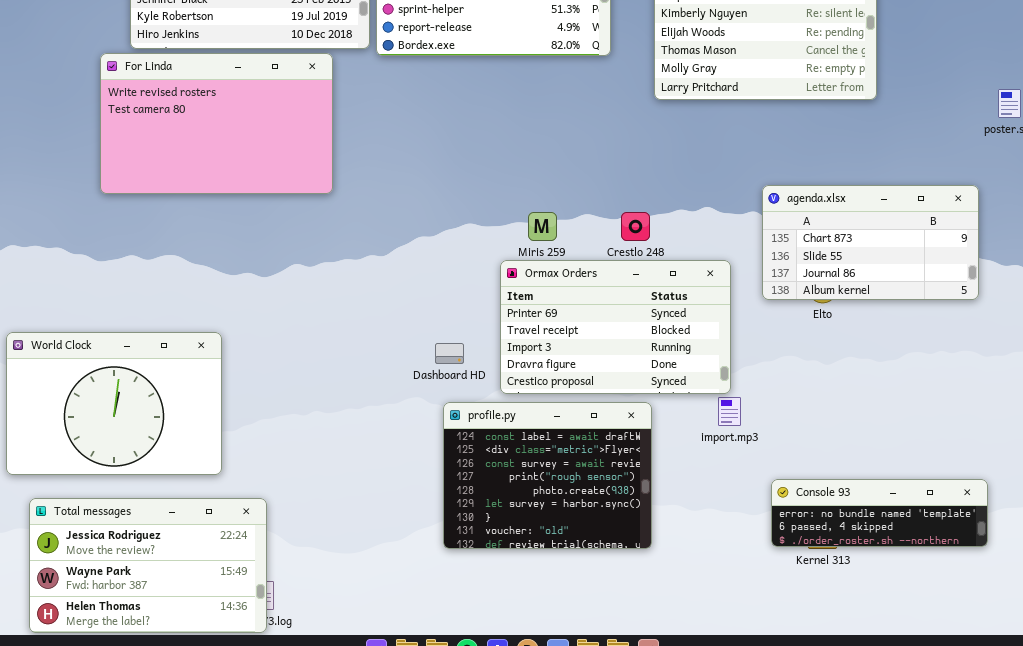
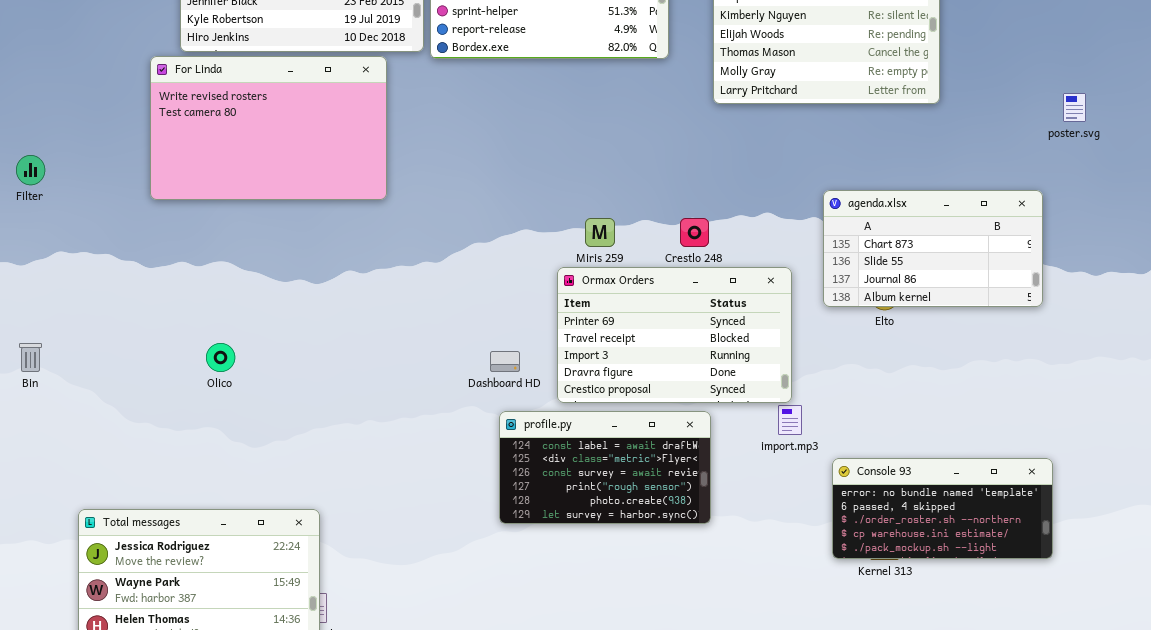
World Clock: [6,332,222,475] -> none, closed
profile.py: [443,402,652,549] -> [499,411,711,524], resized
Console 93: [771,479,988,547] -> [832,458,1053,559], resized

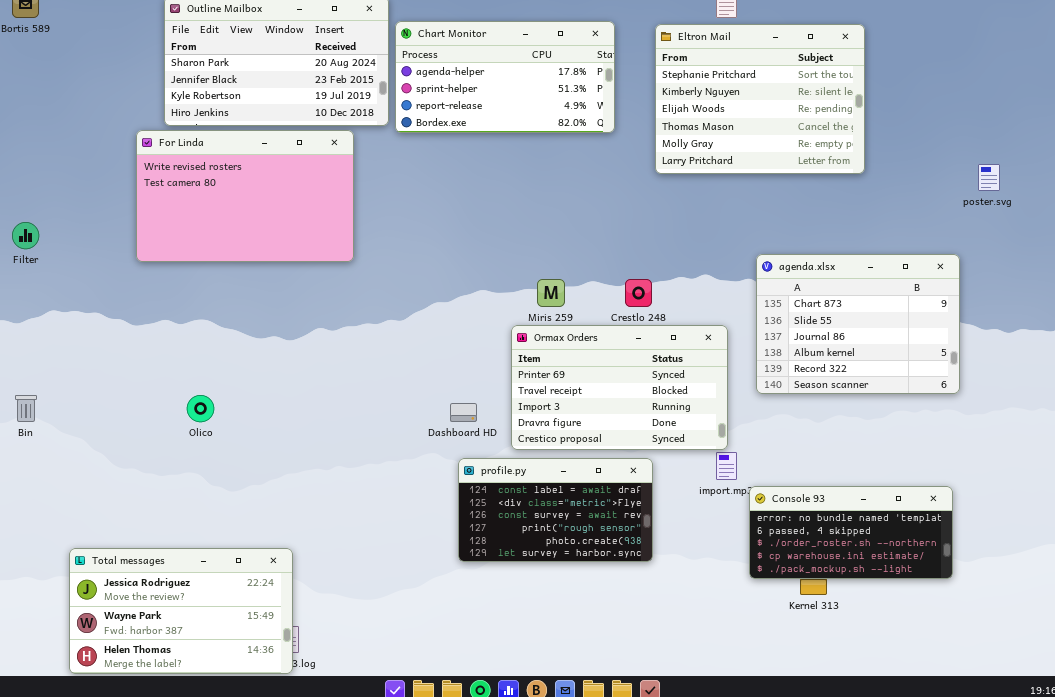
agenda.xlsx: [823,190,1043,307] -> [756,254,960,394], resized
Console 93: [832,458,1053,559] -> [749,486,953,579], moved

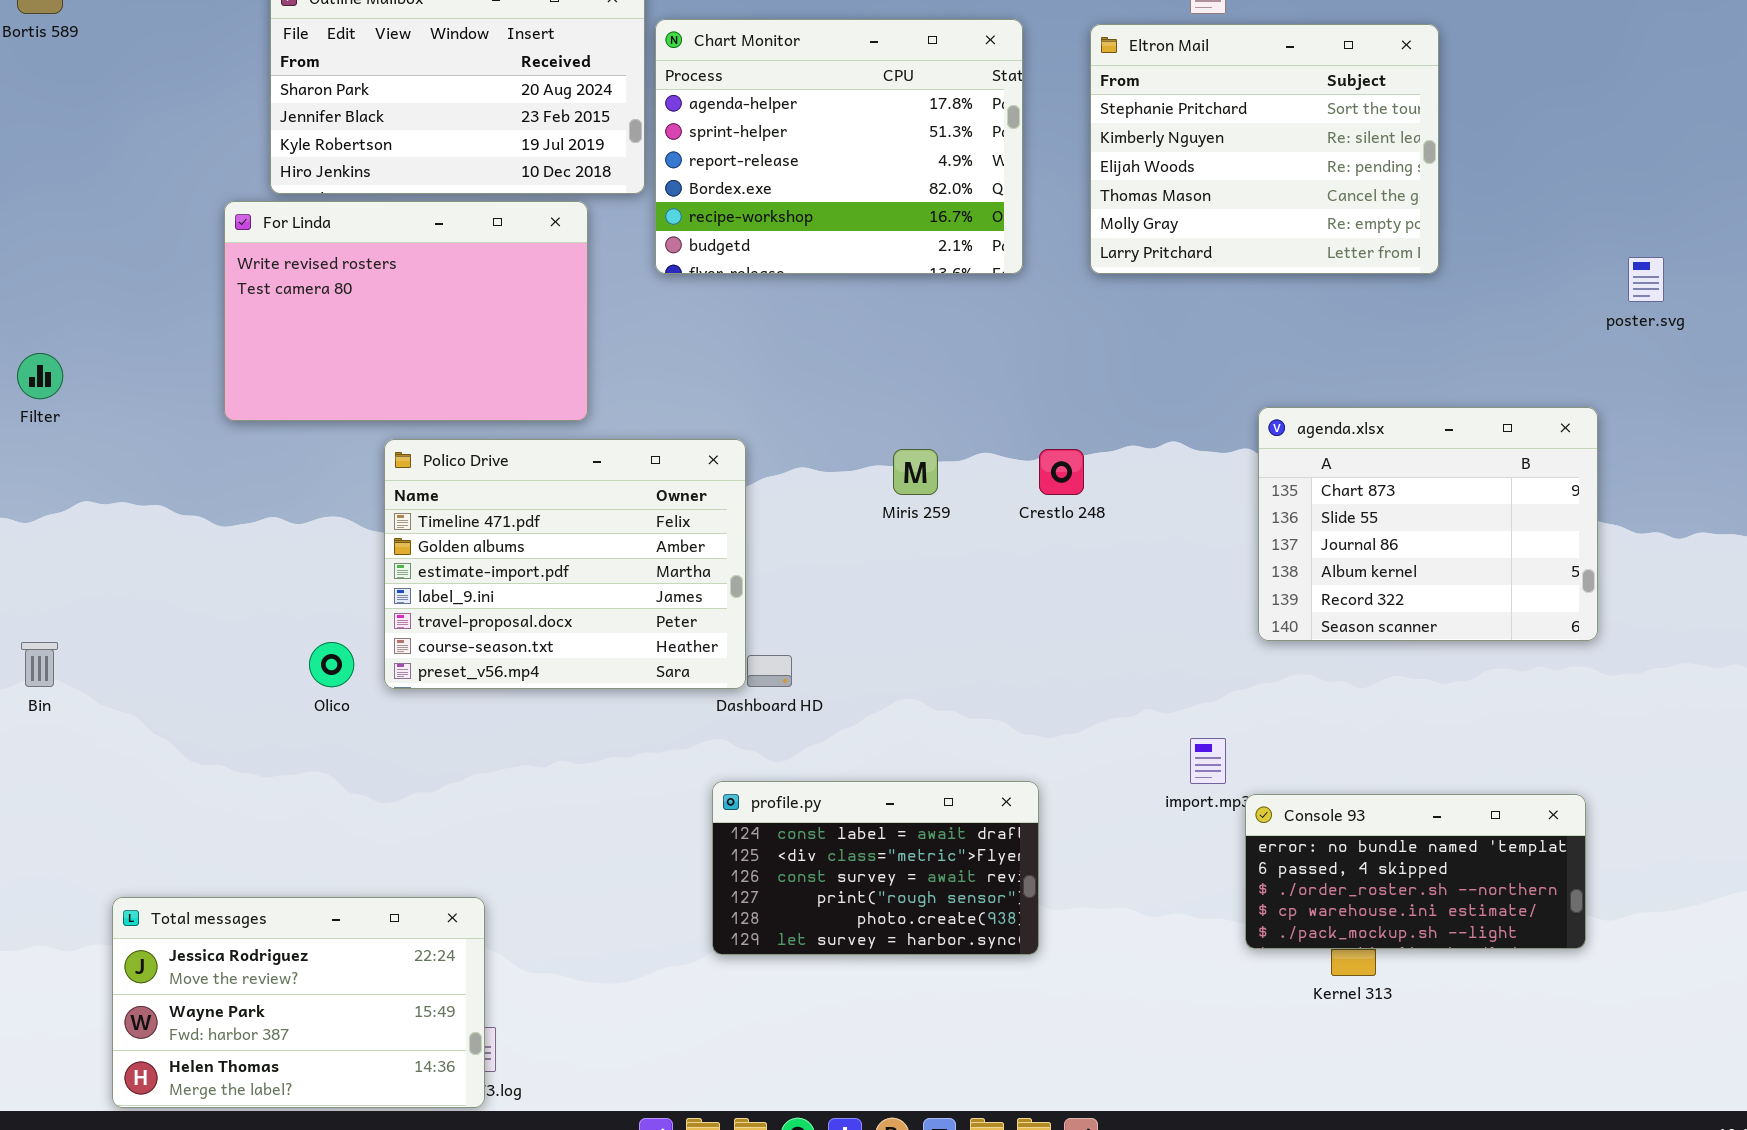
Chart Monitor: [395,21,615,133] -> [655,19,1023,274], resized
Polico Drive: none -> [384,439,746,689], opened
Ormax Orders: [511,325,728,450] -> none, closed
profile.py: [458,458,653,562] -> [712,781,1039,955], moved

